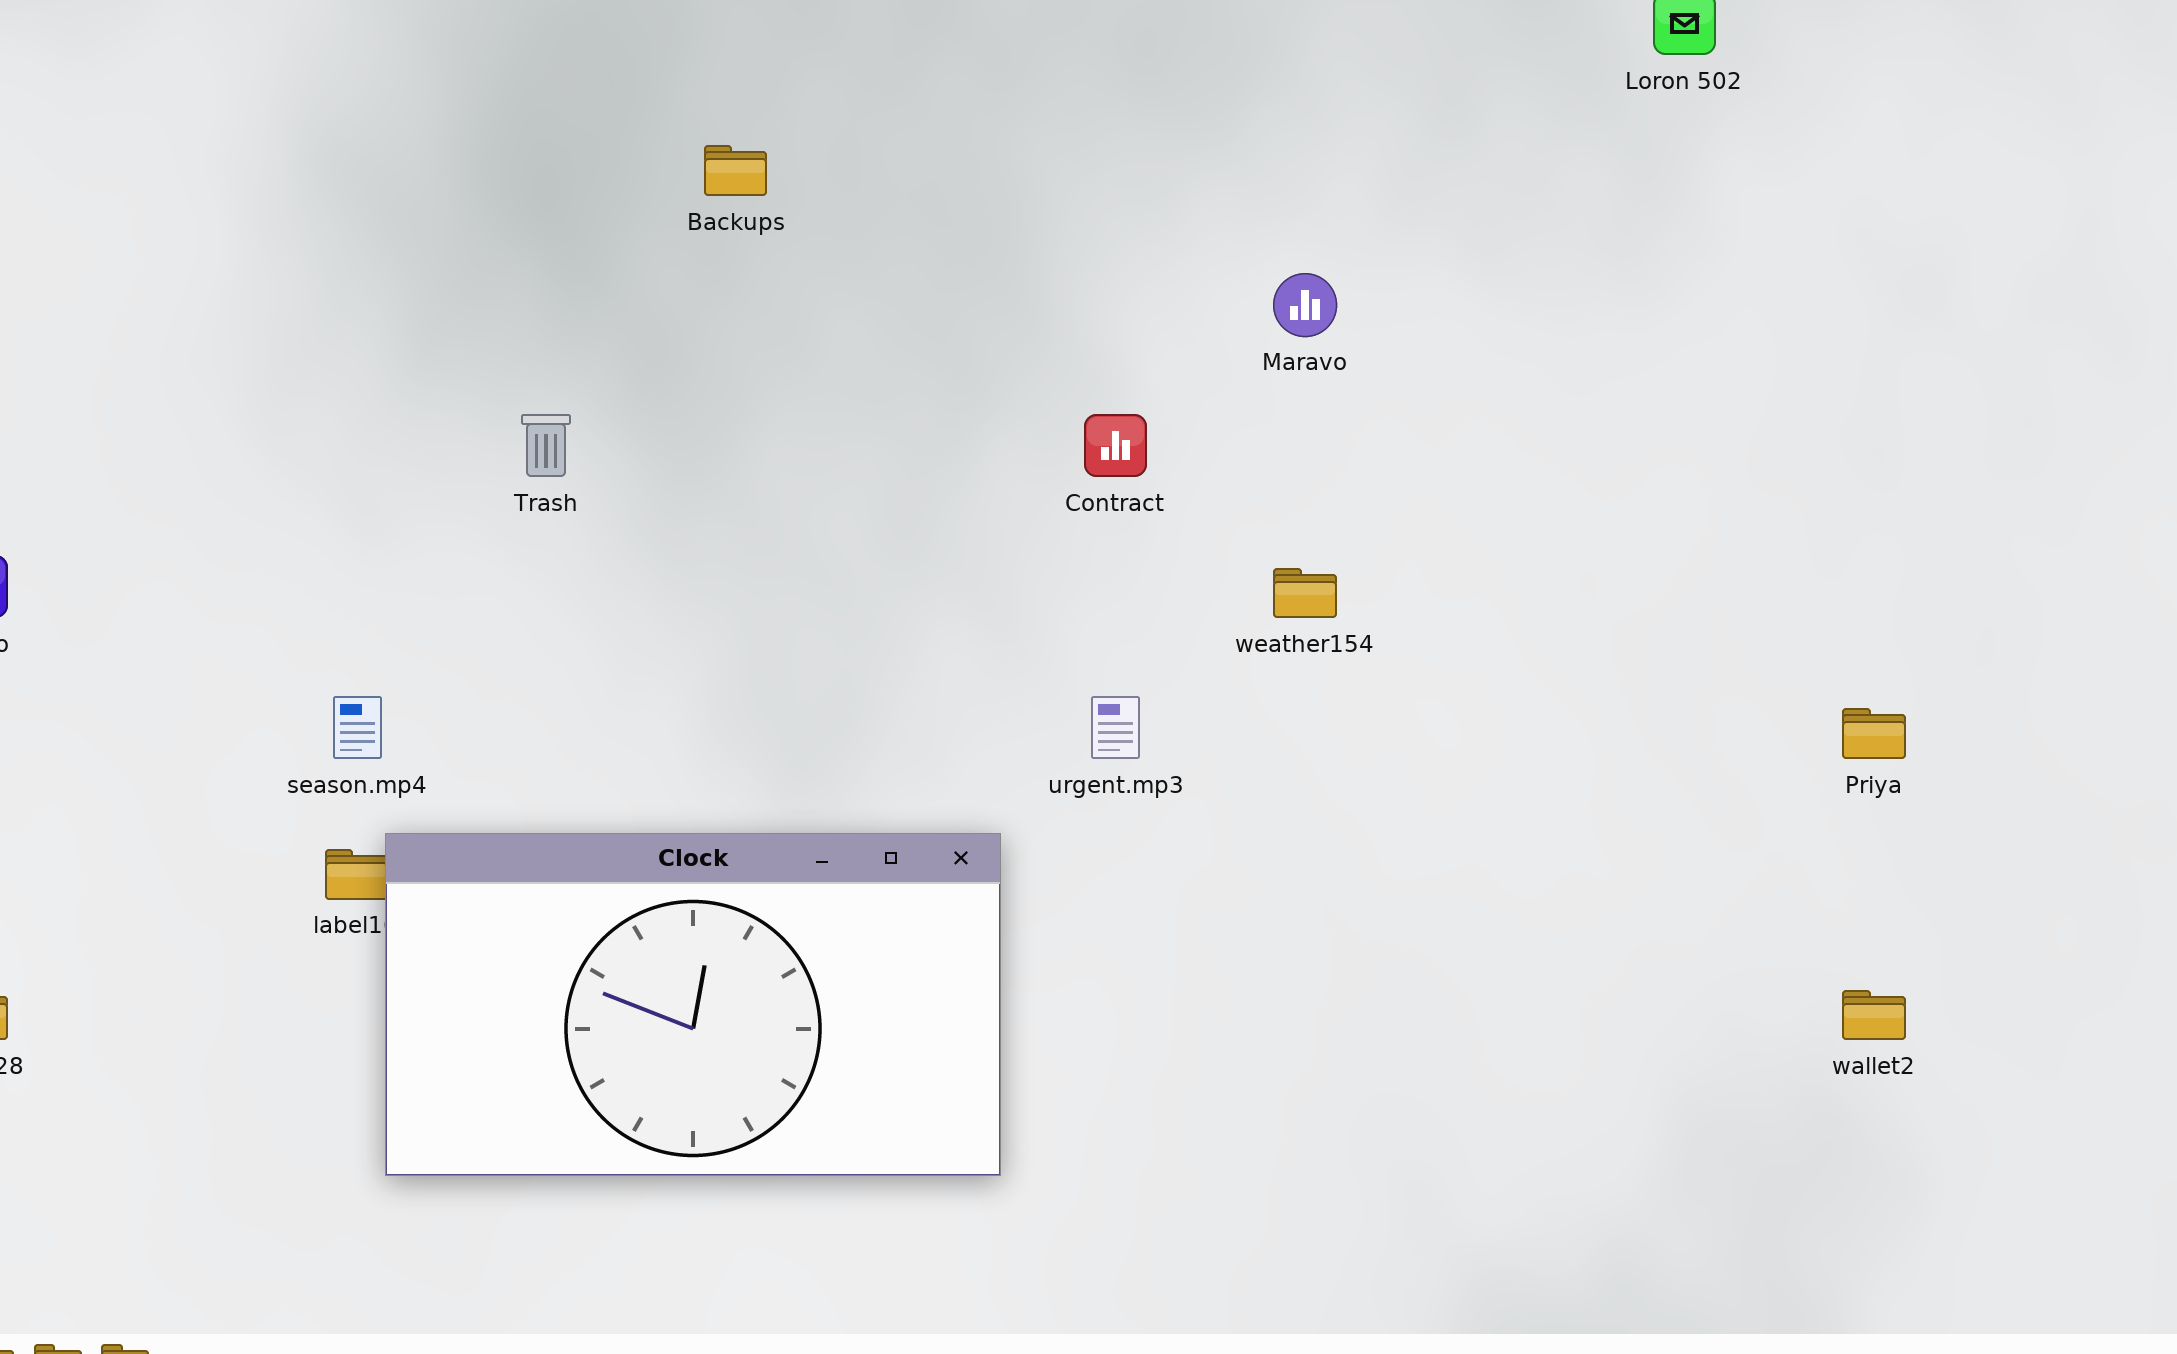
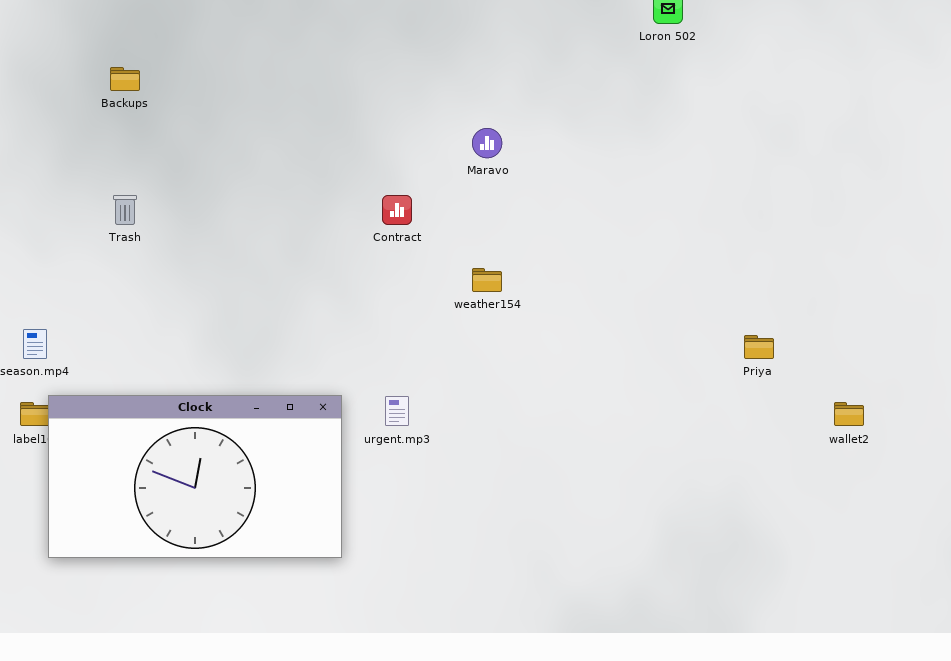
Backups: [704,145,767,196] -> [110,67,140,91], moved
urgent.mp3: [1091,696,1140,759] -> [385,396,409,426], moved
wallet2: [1842,990,1906,1040] -> [834,402,864,426], moved

